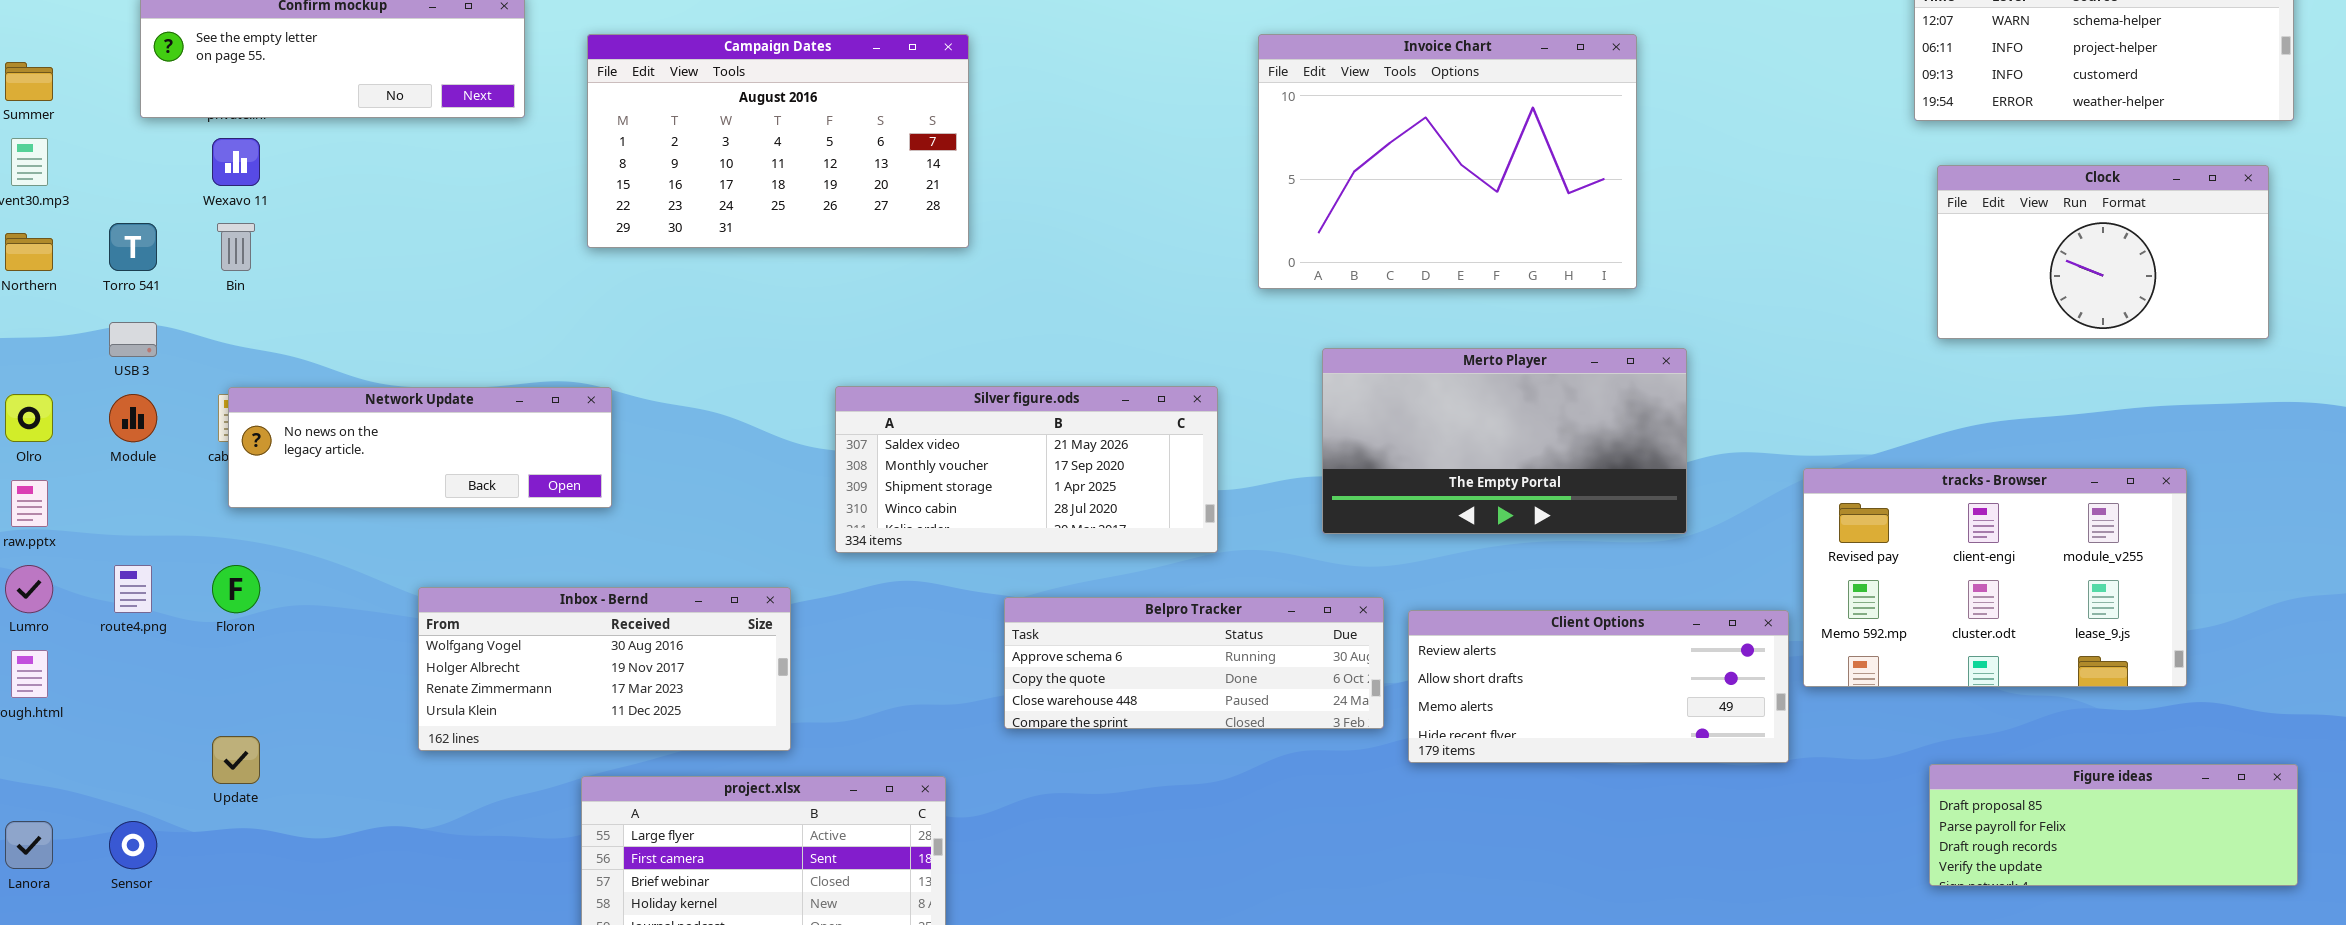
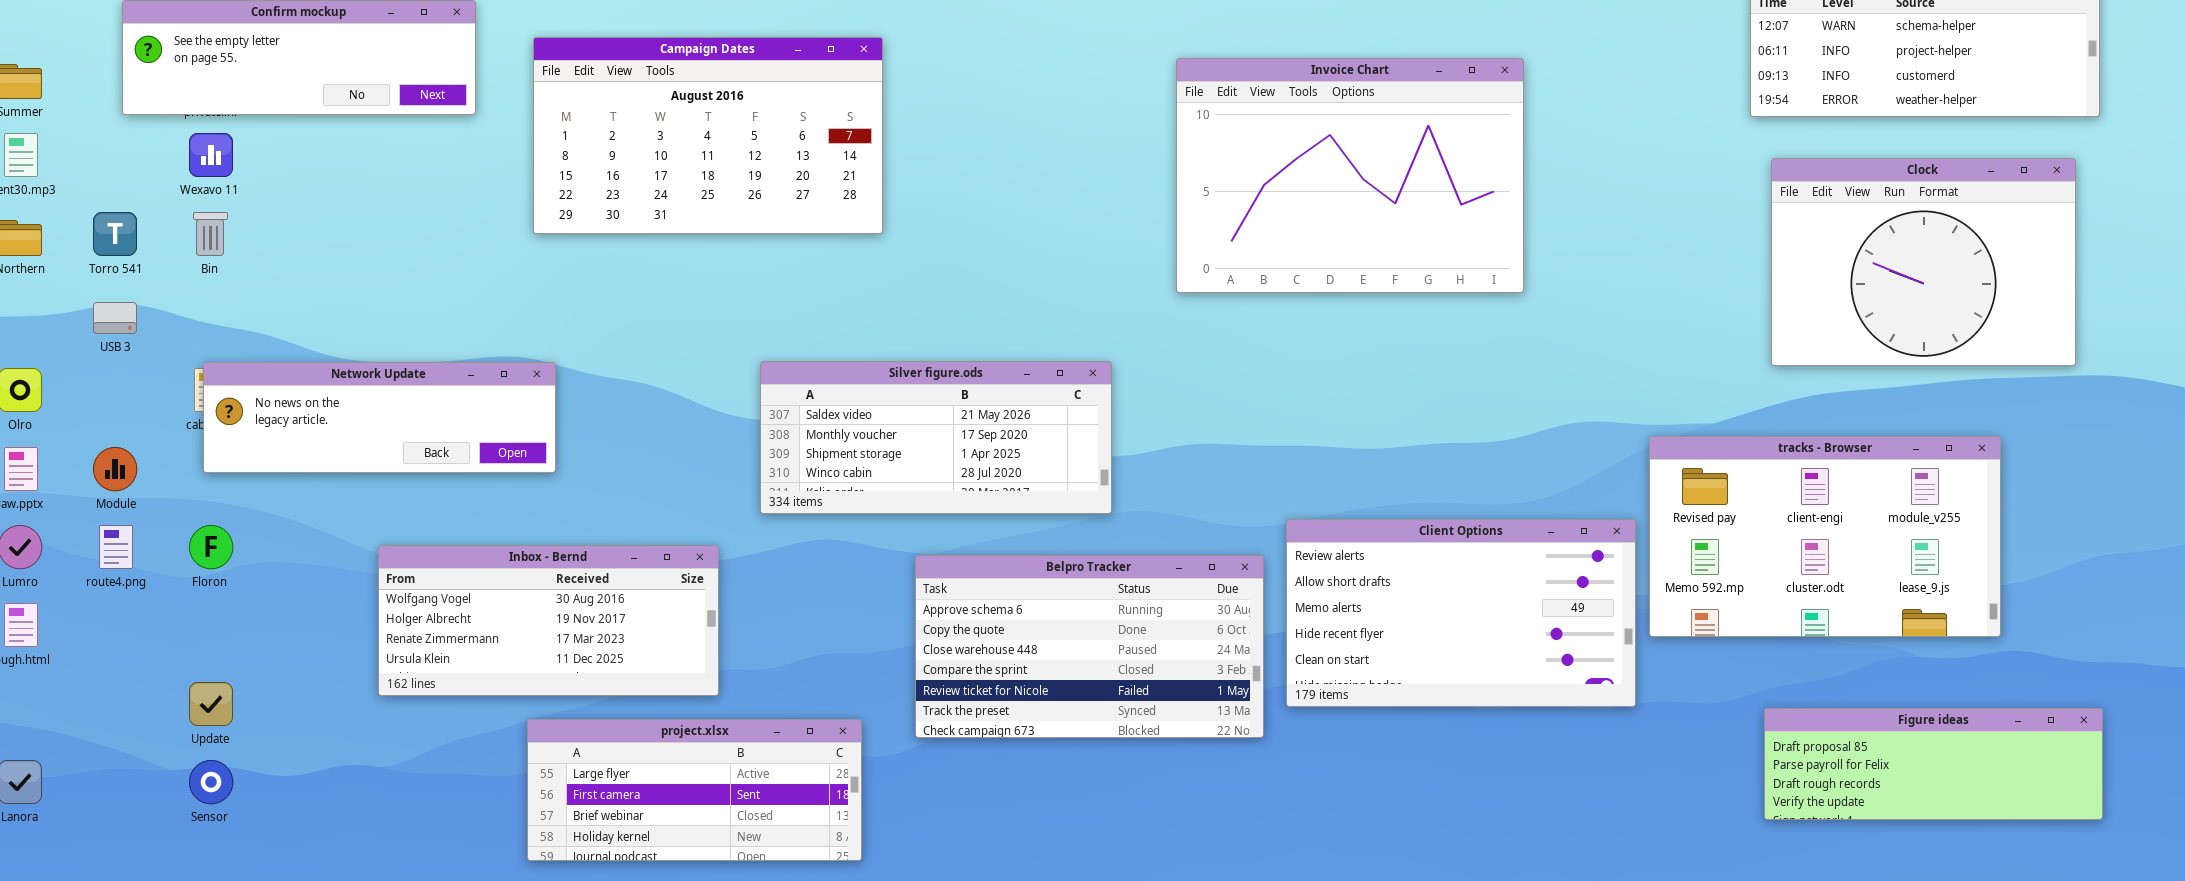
Invoice Chart: [1258,34,1637,289] -> [1176,58,1524,293], moved
Clock: [1937,165,2269,339] -> [1771,158,2076,366], resized
Merto Player: [1322,348,1687,534] -> none, closed
Module: [109,394,157,442] -> [93,447,137,491], moved
Belpro Tracker: [1004,597,1384,729] -> [915,555,1264,738], resized
Client Options: [1408,610,1789,763] -> [1286,519,1636,707], resized
Sensor: [109,821,157,869] -> [189,760,233,804], moved

